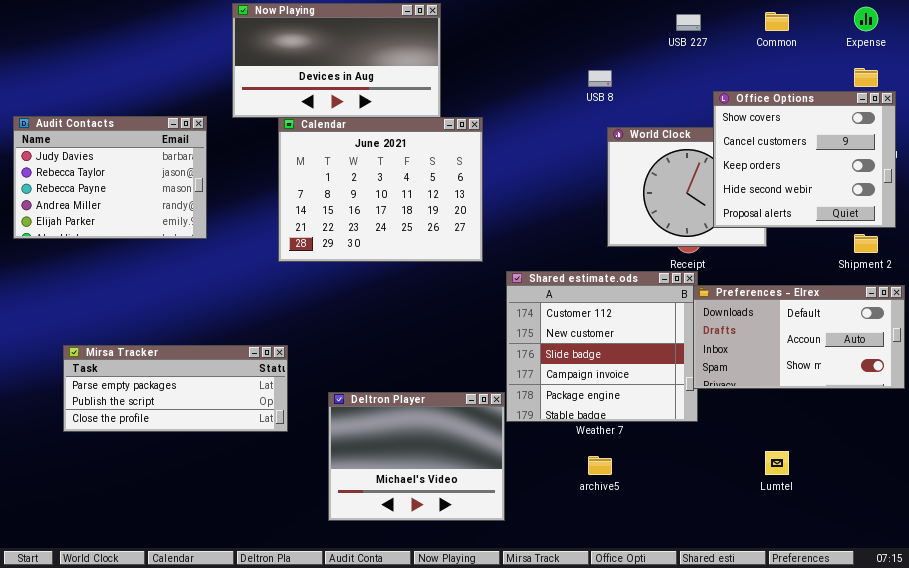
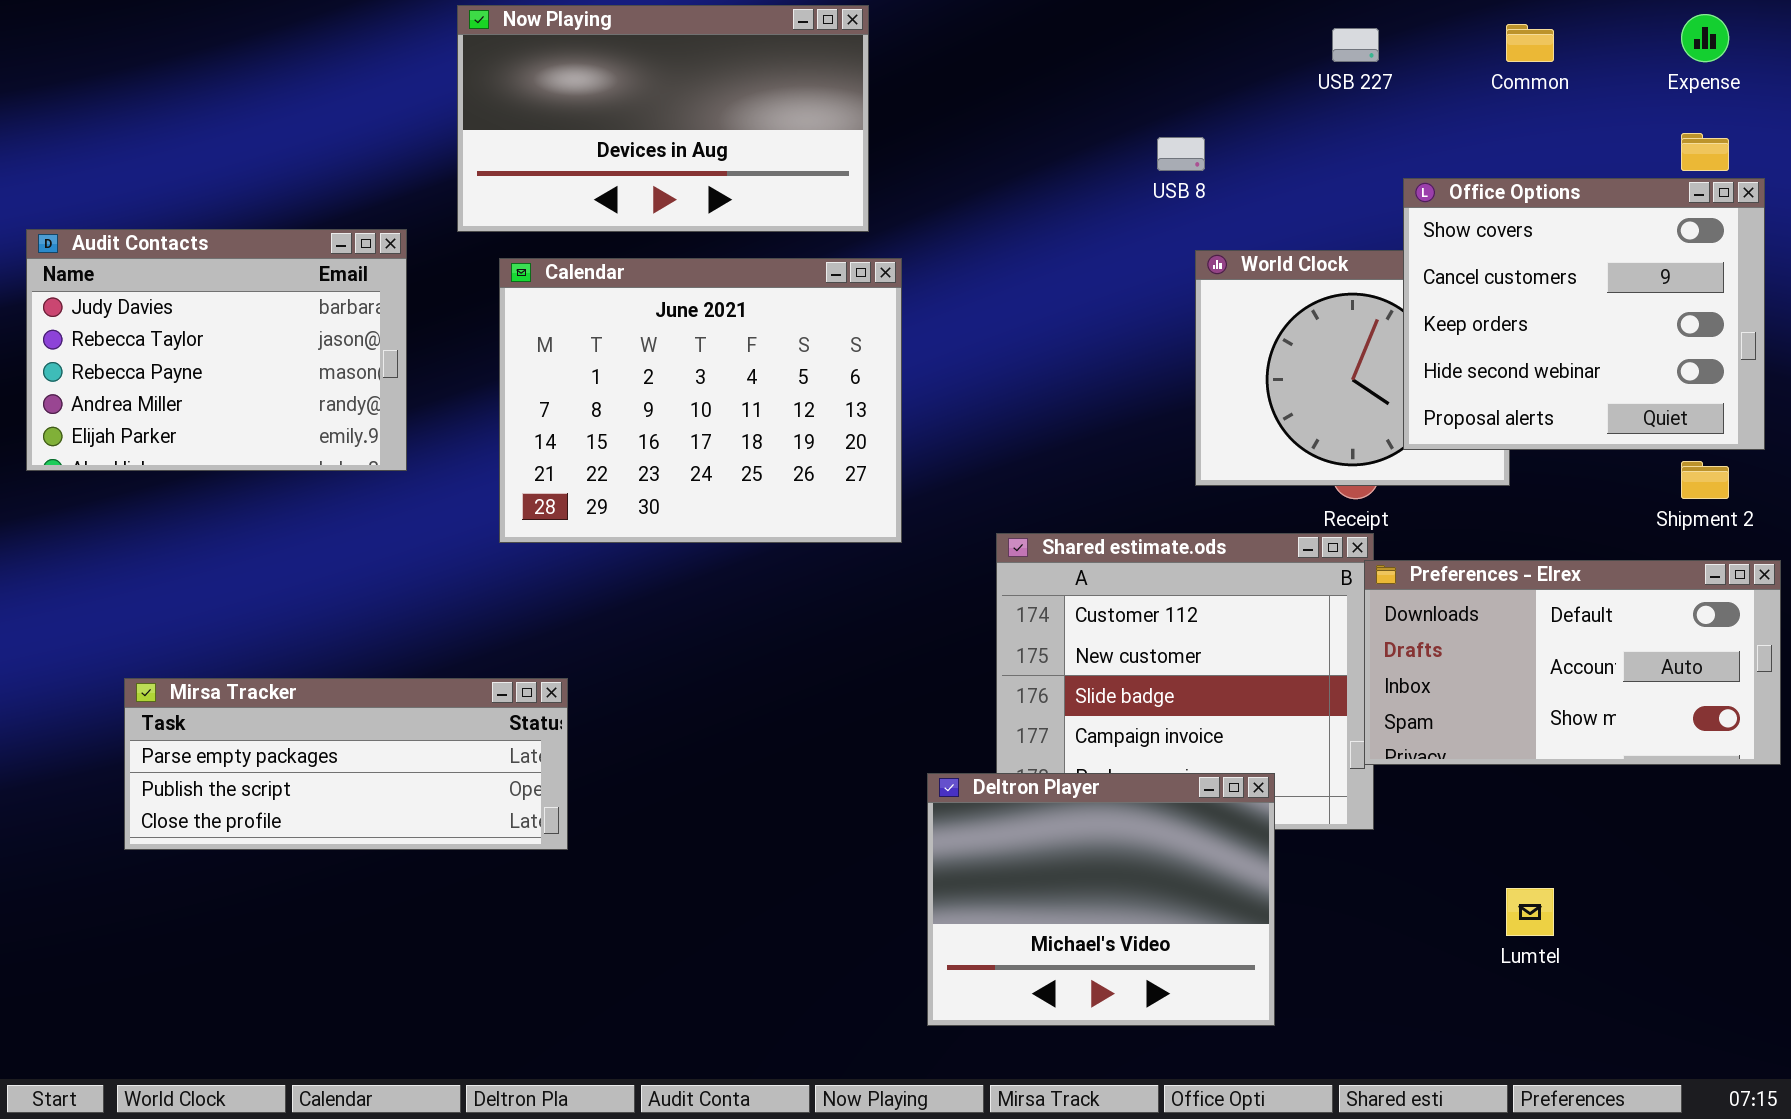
Calendar: [278,117,483,262] -> [499,258,902,543], moved
Deltron Player: [328,392,505,521] -> [927,773,1275,1026], moved

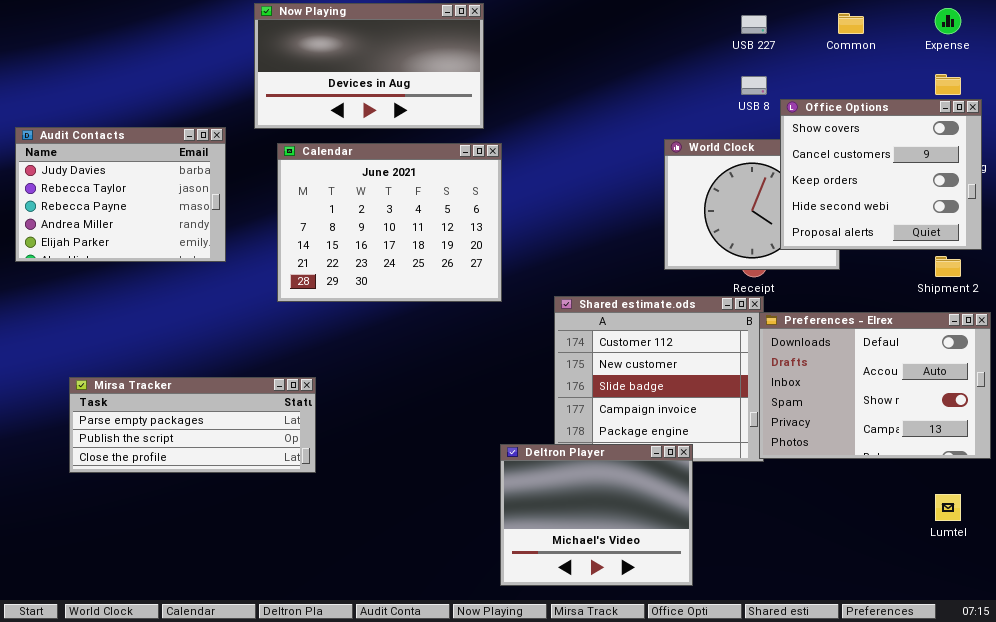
USB 8: [1157,137,1205,171] -> [741,76,767,95], moved
Preferences - Elrex: [1364,560,1781,765] -> [759,312,991,459], resized
Deltron Player: [927,773,1275,1026] -> [500,444,693,586], moved
Lumtel: [1506,888,1554,936] -> [935,494,961,521], moved

